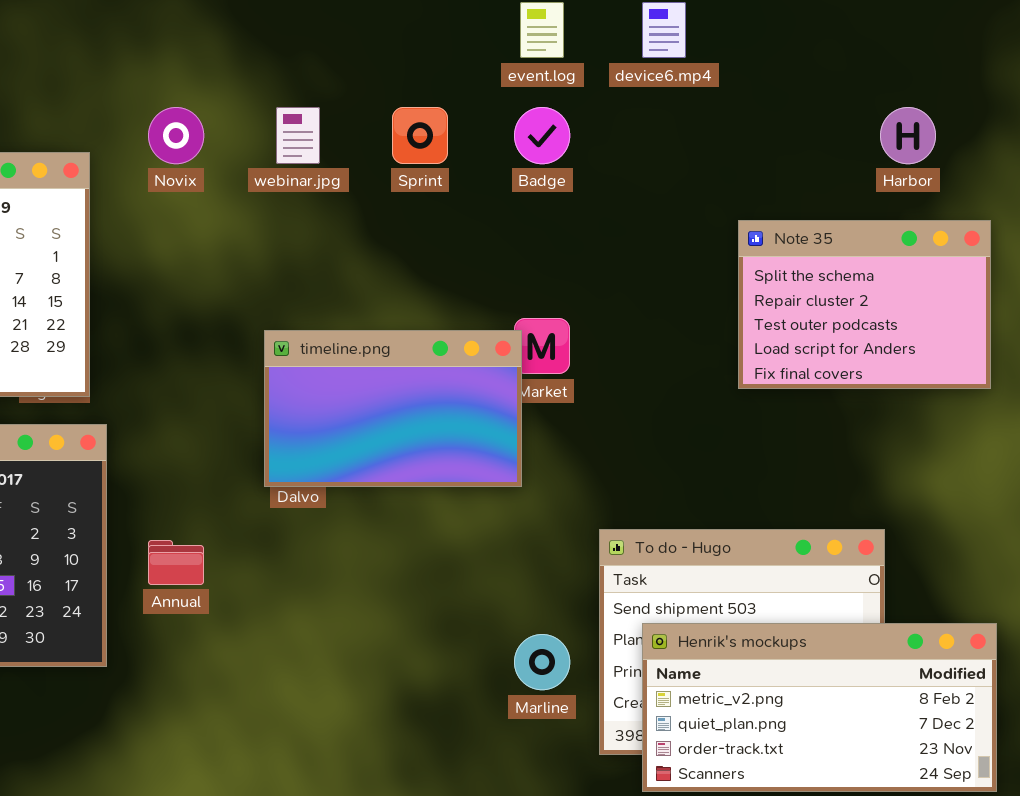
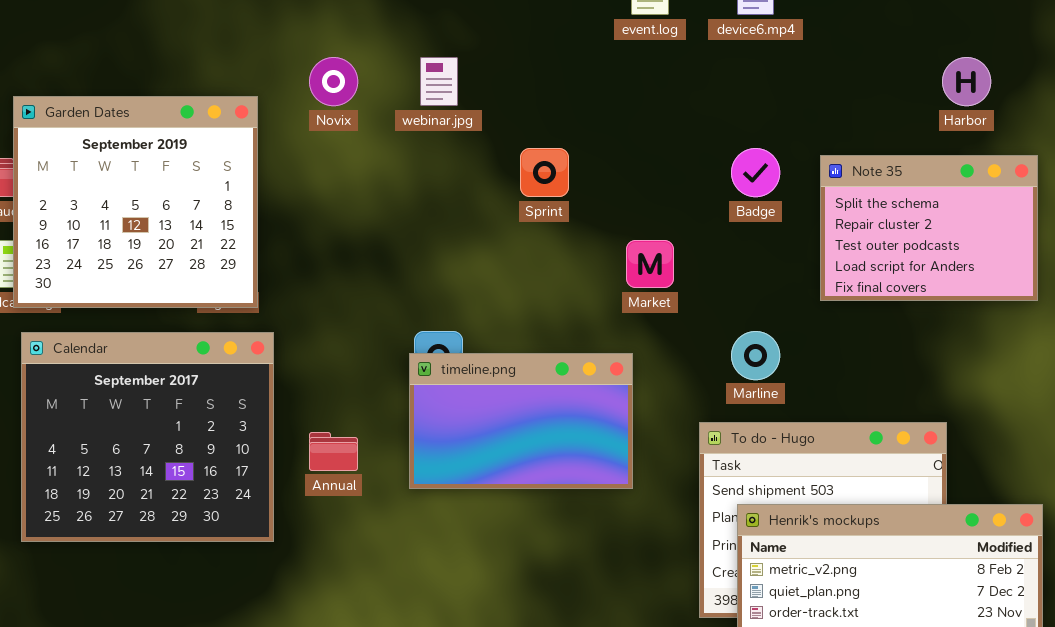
Sprint: [392,107,448,164] -> [520,148,569,197], moved
Badge: [514,107,570,164] -> [731,148,780,197], moved
timeline.png: [264,330,522,487] -> [409,353,633,489], moved
Marline: [514,634,570,690] -> [731,331,780,380], moved

